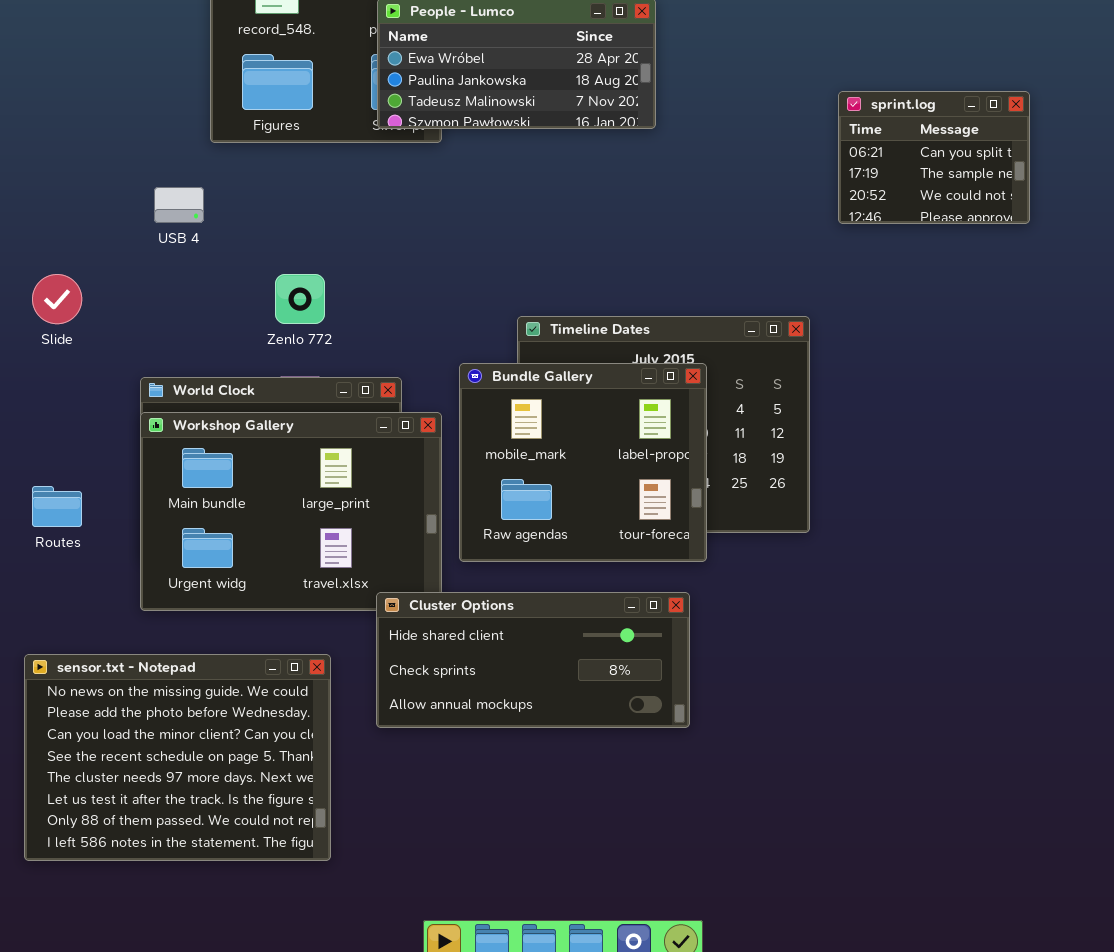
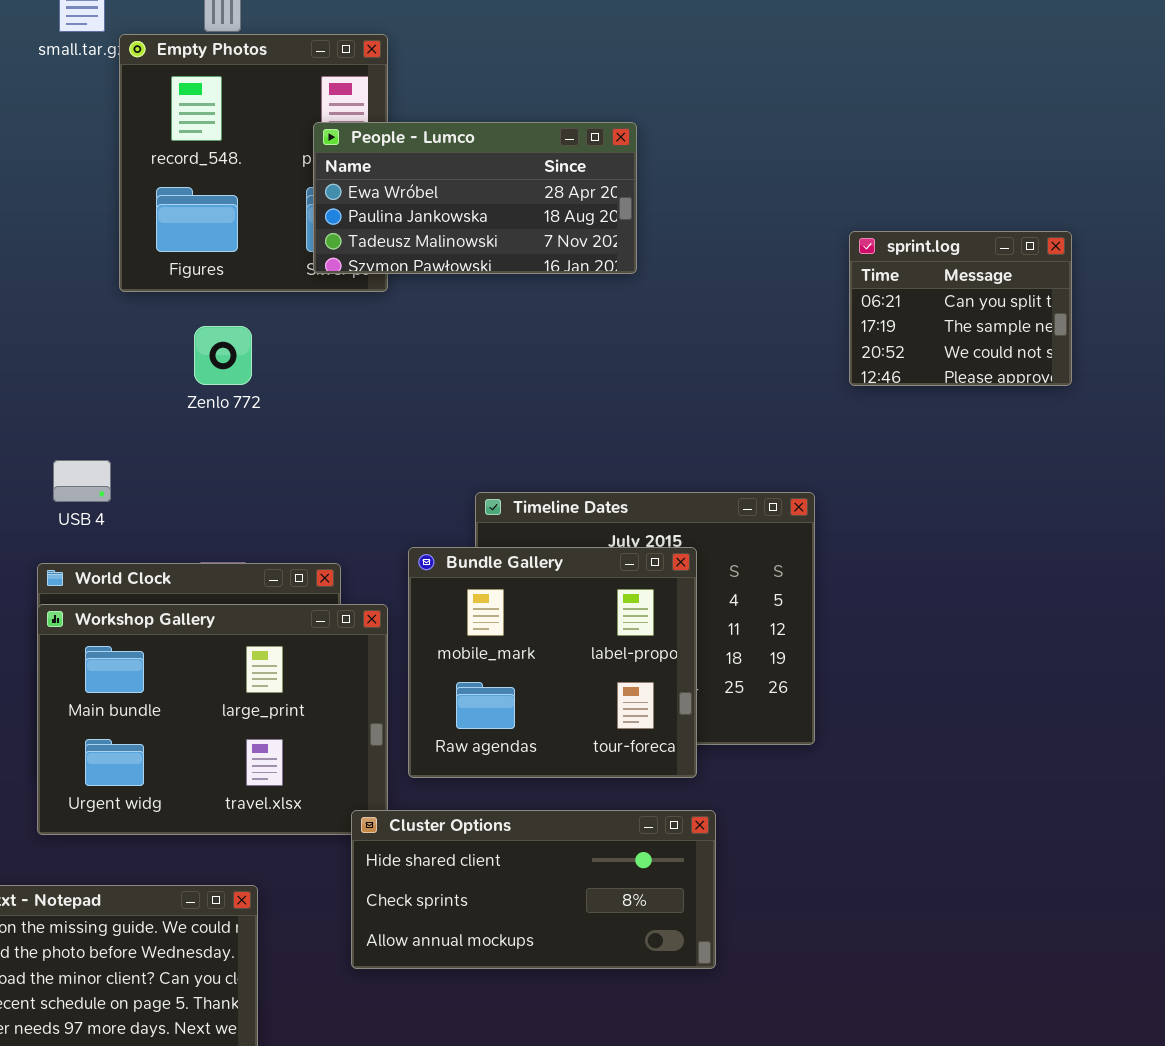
USB 4: [154,187,204,223] -> [53,460,111,502], moved
Zenlo 772: [275,274,325,324] -> [194,326,252,385], moved
Cluster Options: [376,592,690,728] -> [351,810,716,969], moved

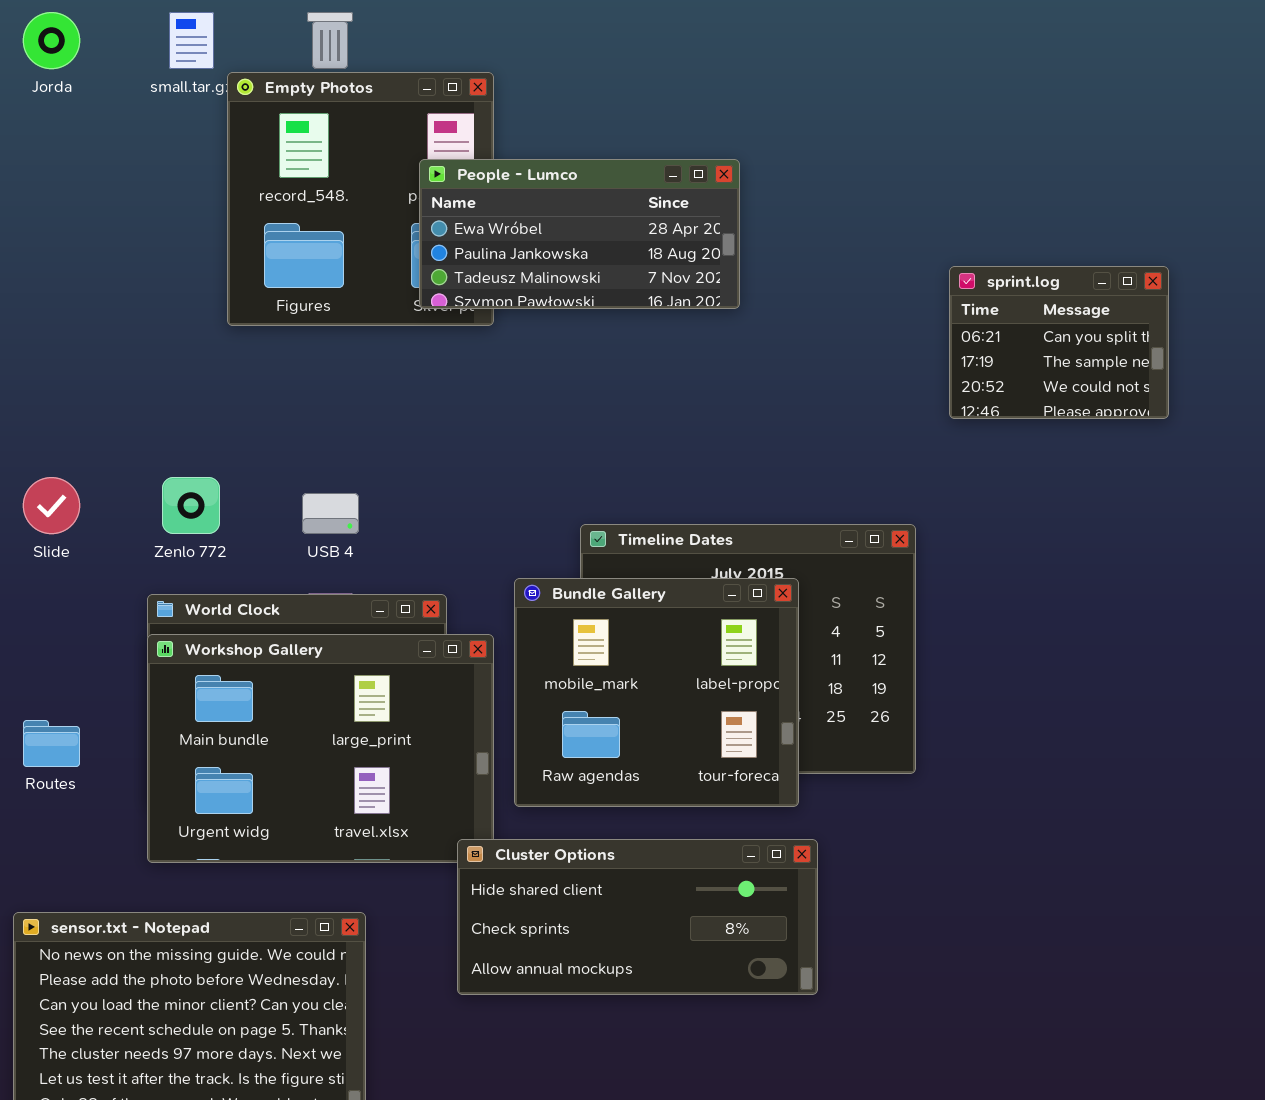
Zenlo 772: [194,326,252,385] -> [162,477,220,534], moved
USB 4: [53,460,111,502] -> [302,493,359,534], moved

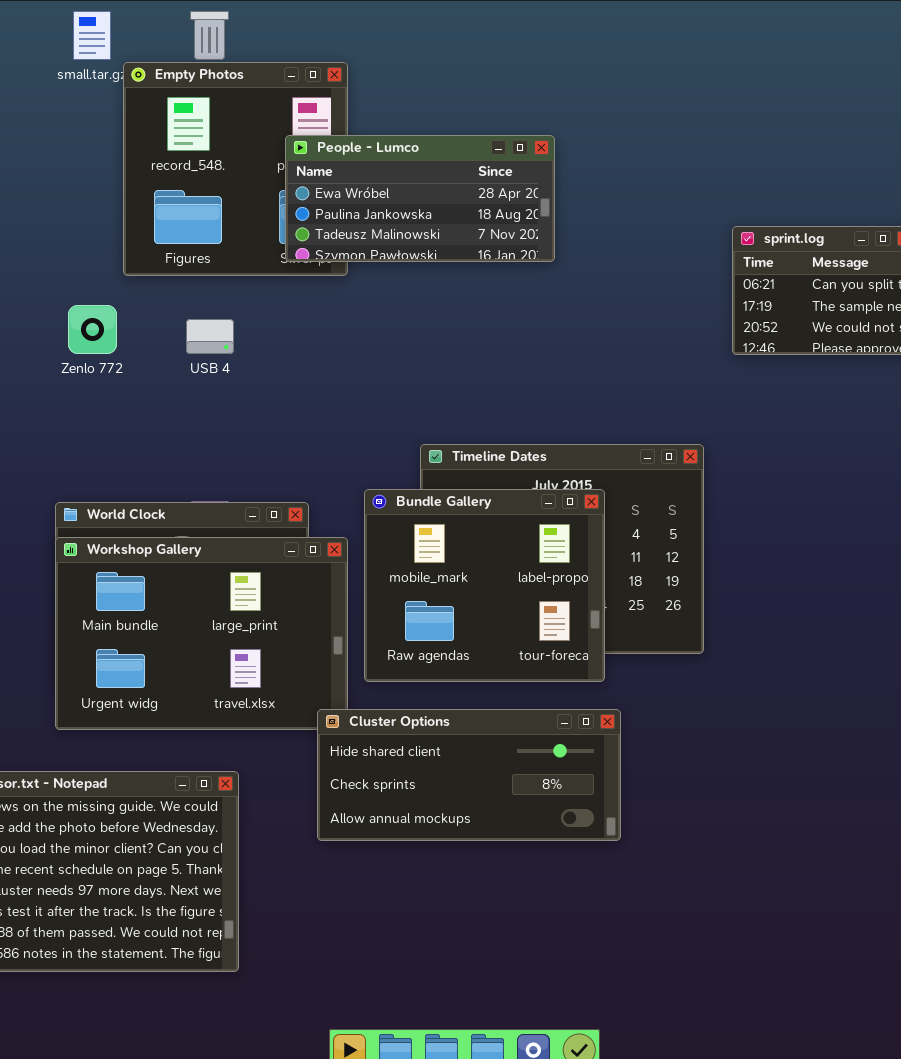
Zenlo 772: [162,477,220,534] -> [68,305,117,354], moved
USB 4: [302,493,359,534] -> [186,319,234,354], moved

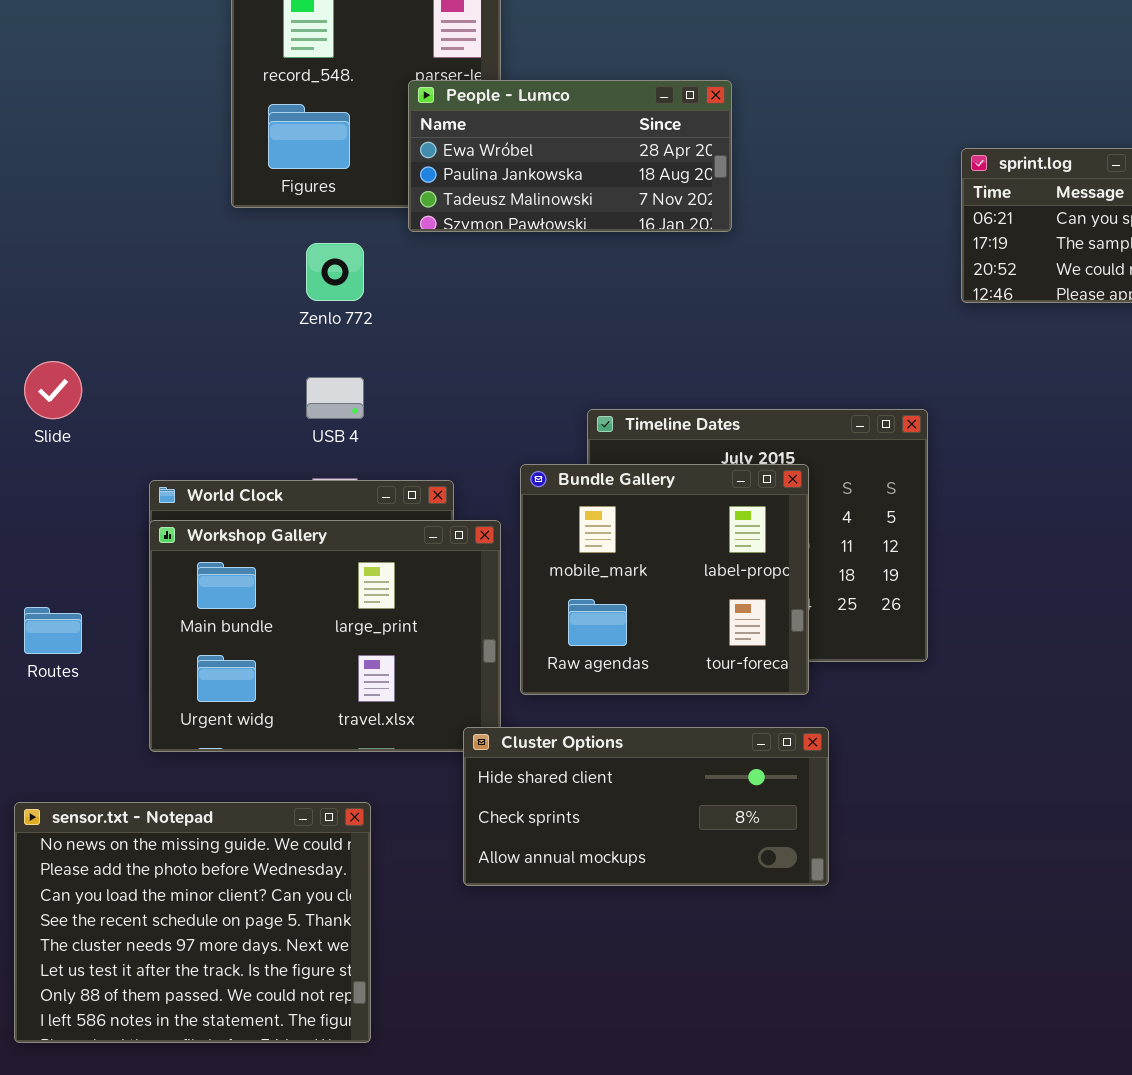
People - Lumco: [285,135,555,262] -> [408,80,732,232], moved
Zenlo 772: [68,305,117,354] -> [306,243,364,301], moved
USB 4: [186,319,234,354] -> [306,377,364,419], moved

